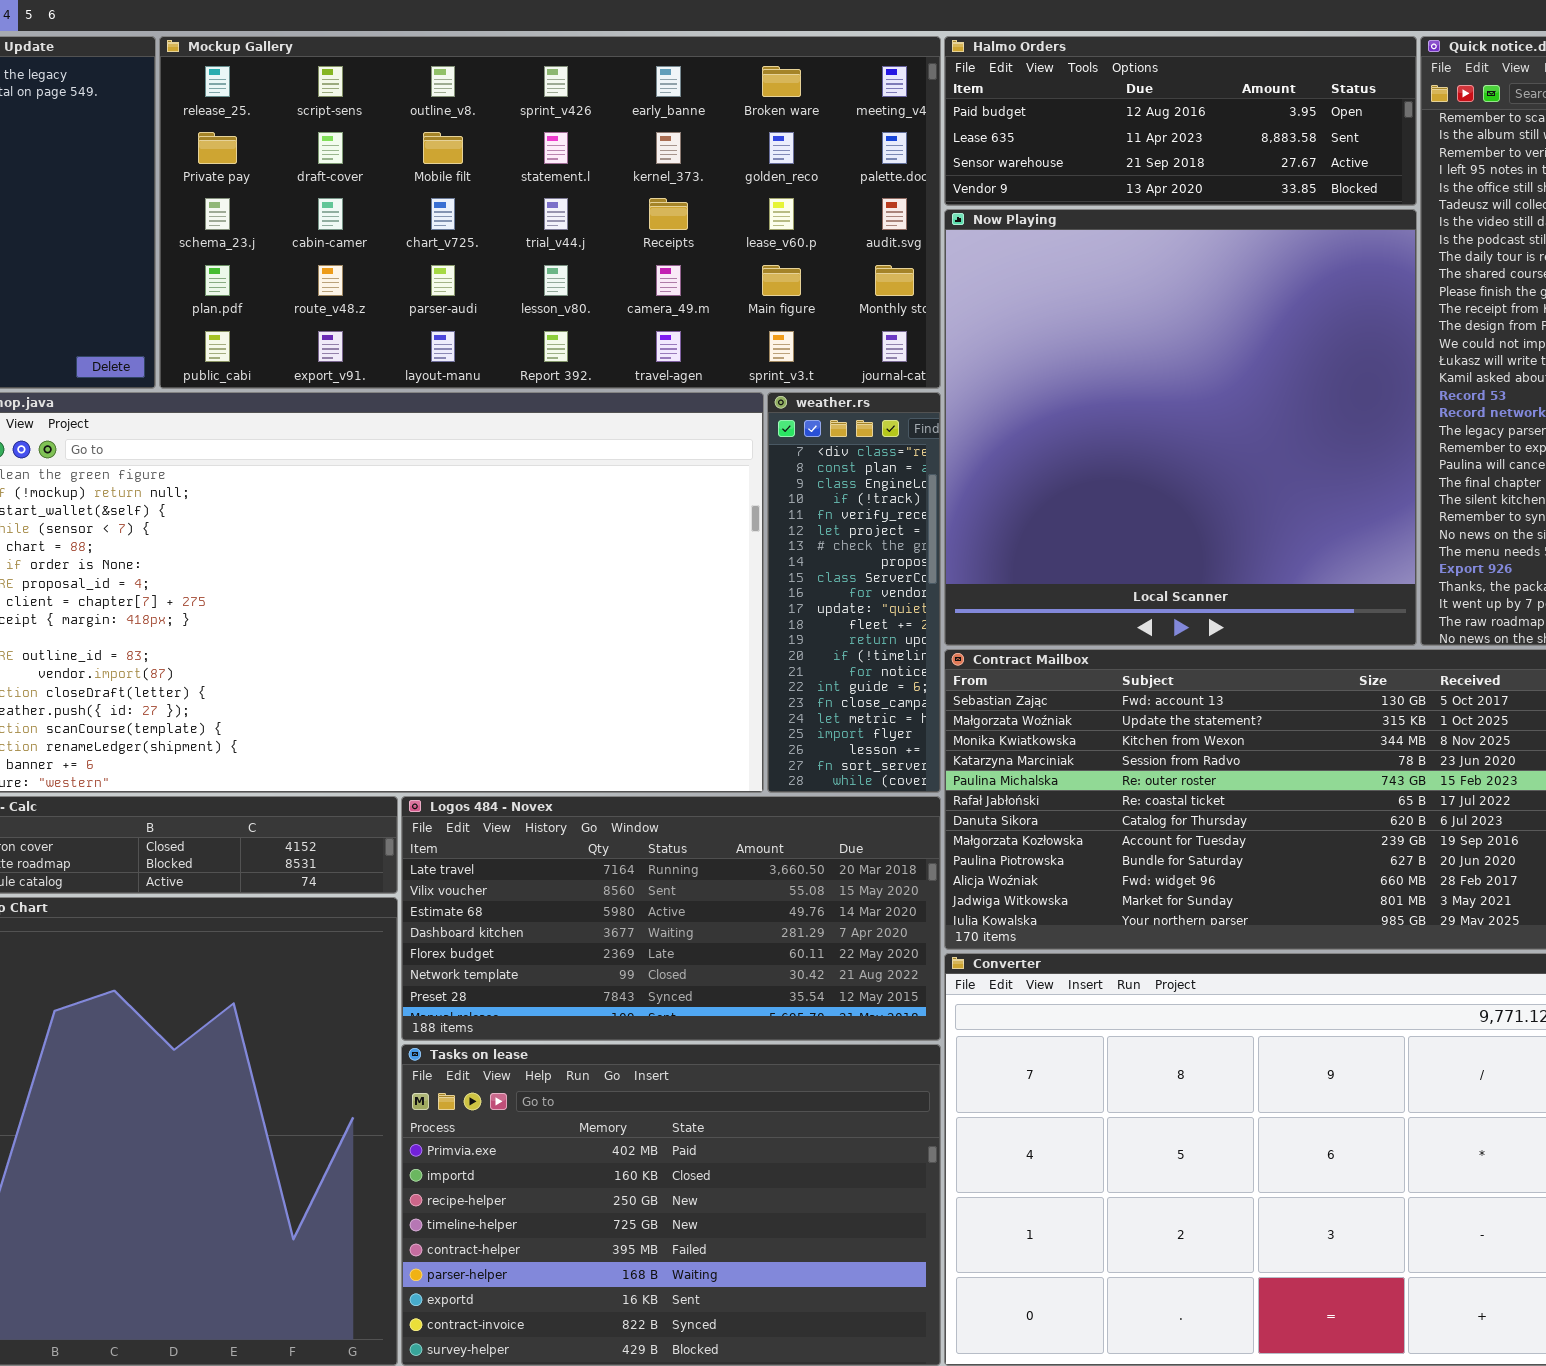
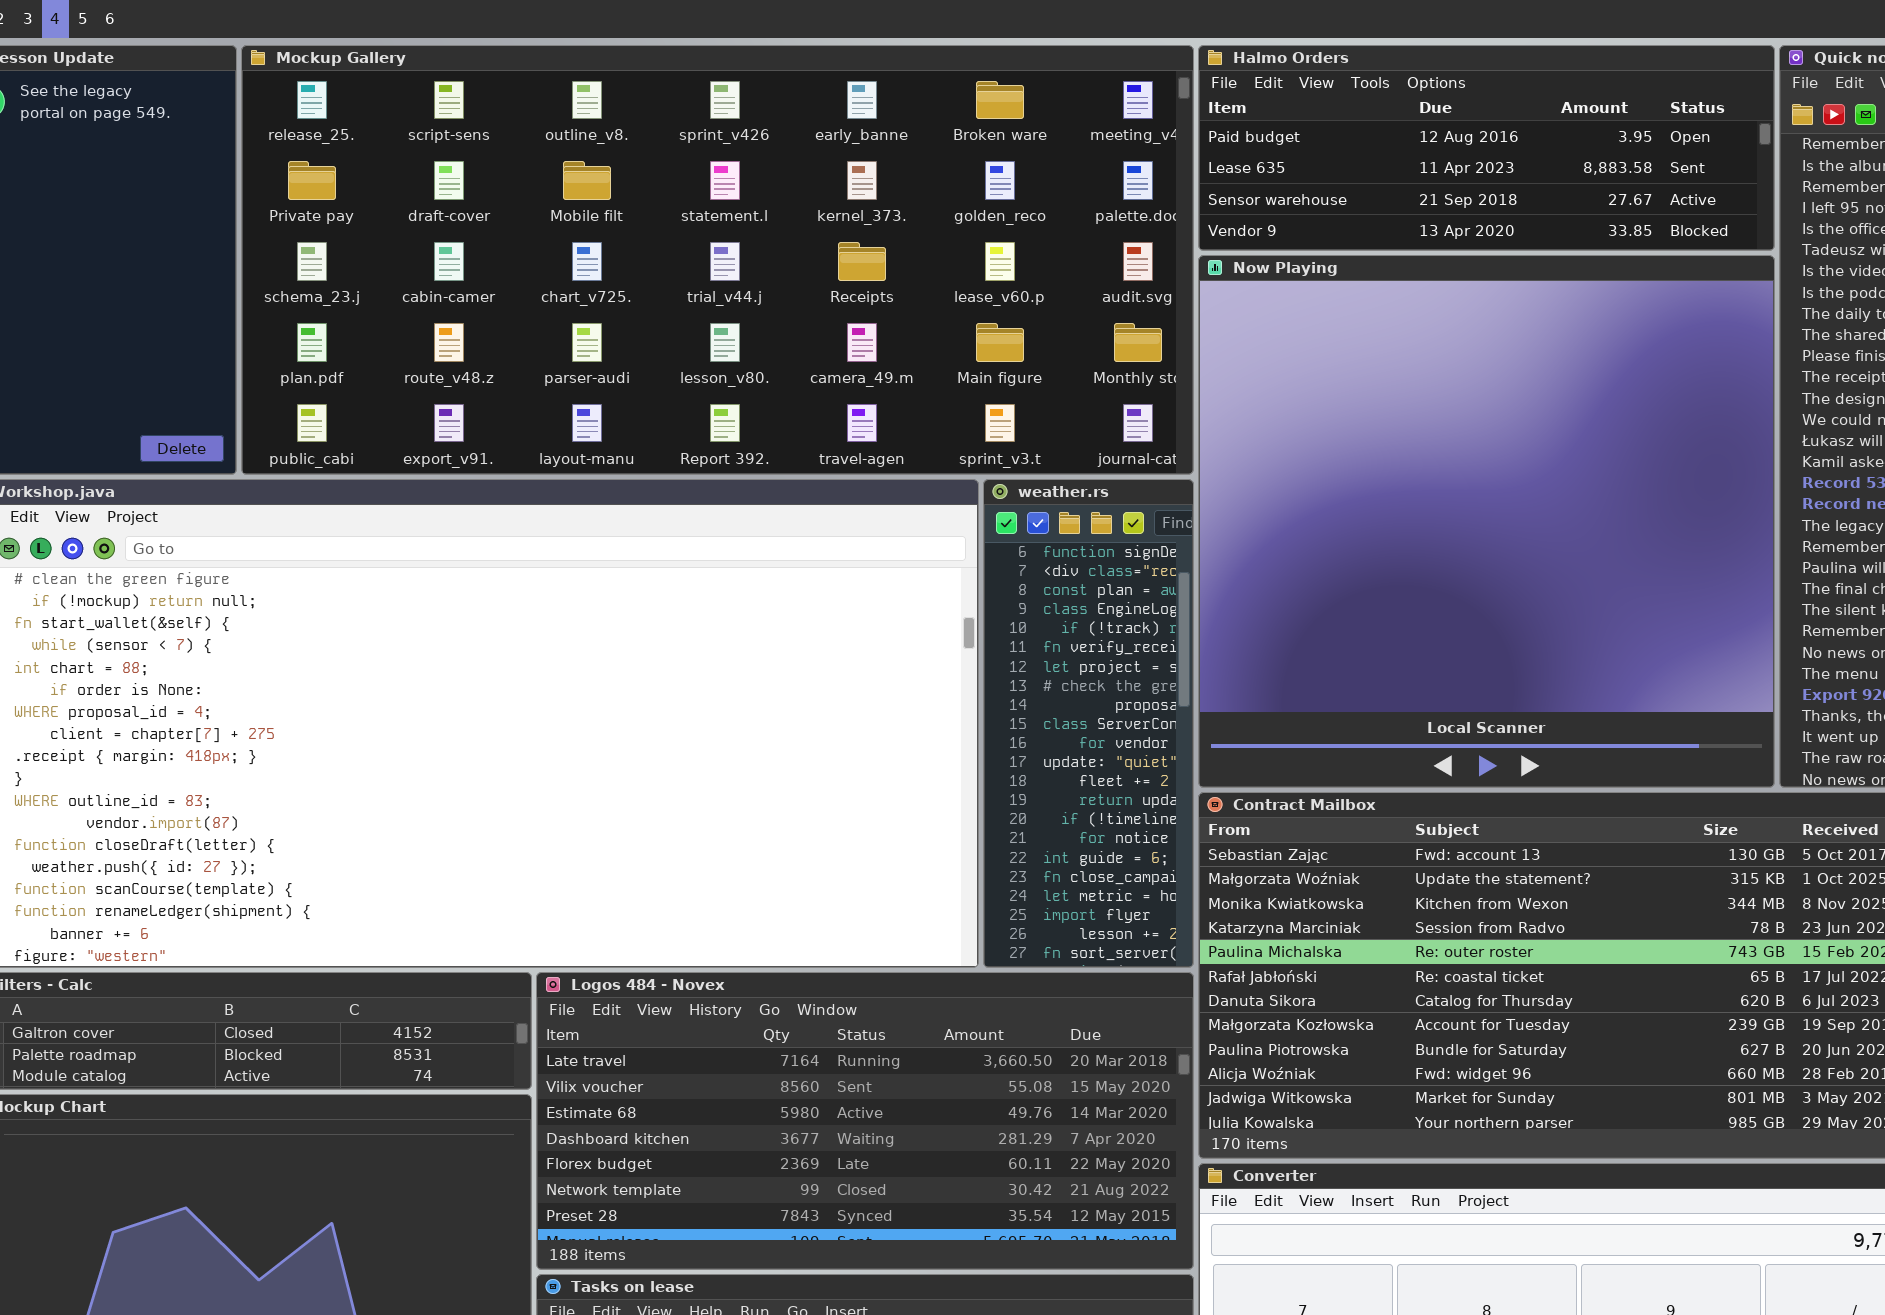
weather.rs: [767,392,941,793] -> [983,479,1194,968], scrolled up 1 row

